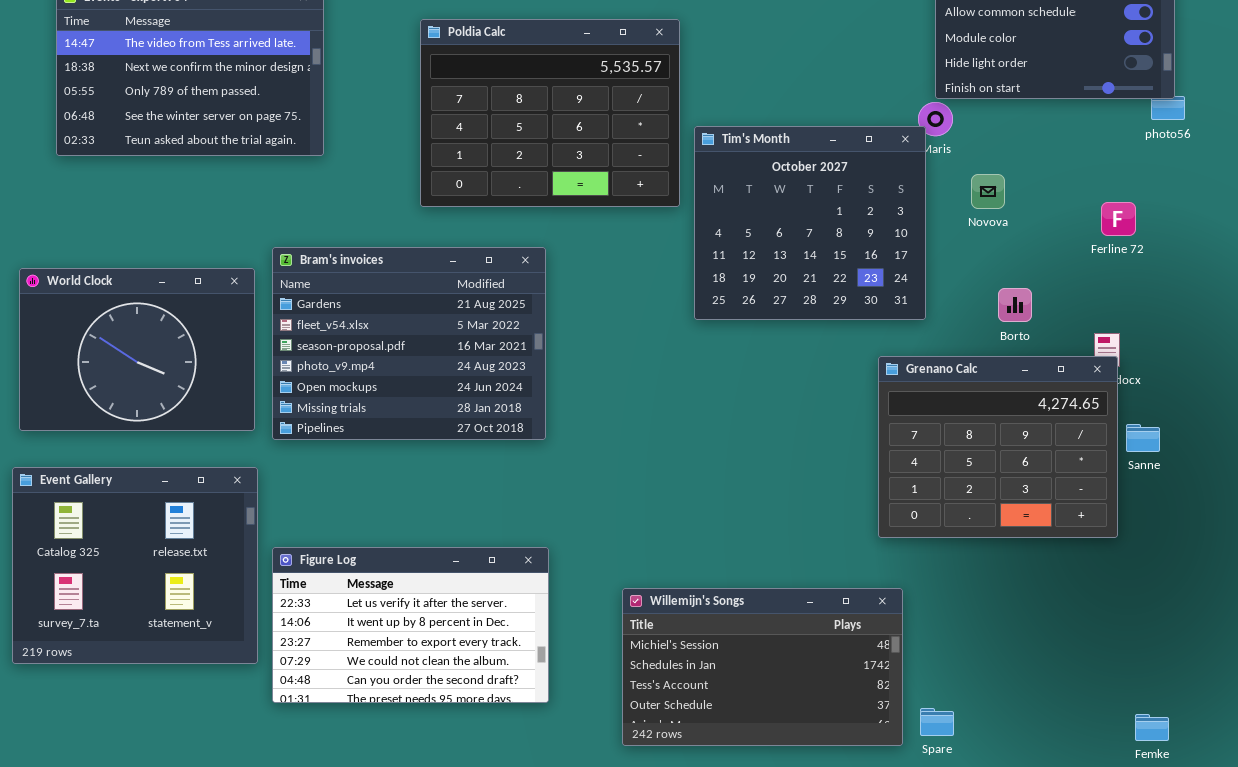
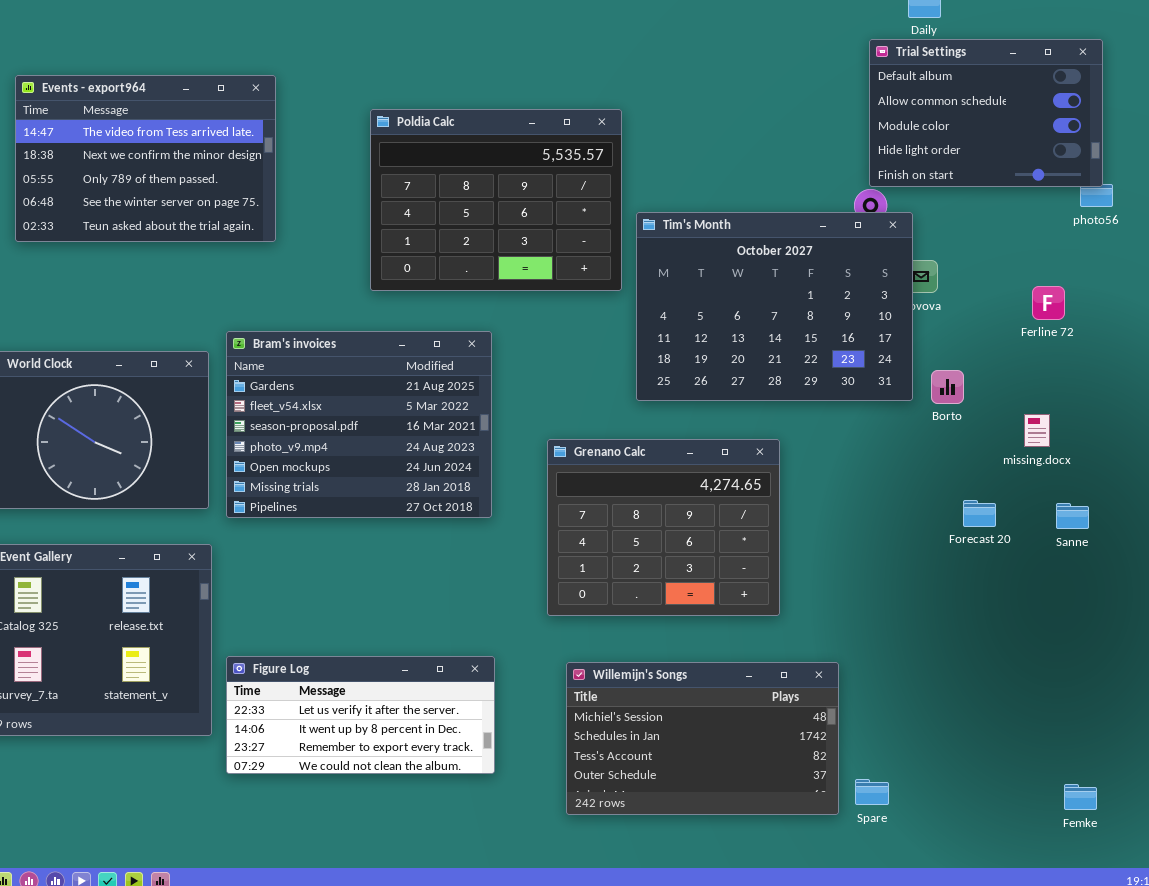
Tim's Month: [694,126,926,320] -> [636,212,913,401], resized
Grenano Calc: [878,356,1118,538] -> [547,439,780,616], moved
Figure Log: [272,547,549,703] -> [226,656,495,774], resized

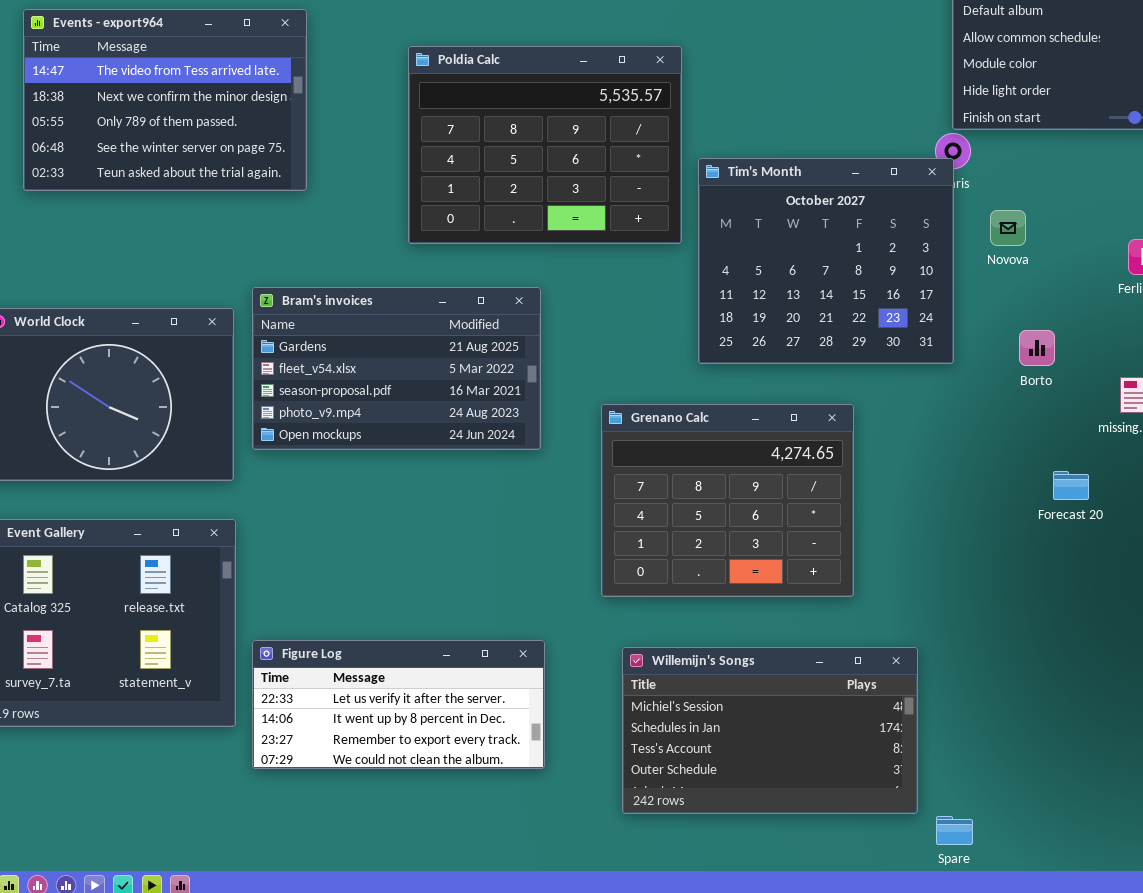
Tim's Month: [636,212,913,401] -> [698,158,954,364], resized
Bram's invoices: [226,331,492,518] -> [252,287,541,450], resized
Spare: [855,779,889,805] -> [936,816,973,845], moved

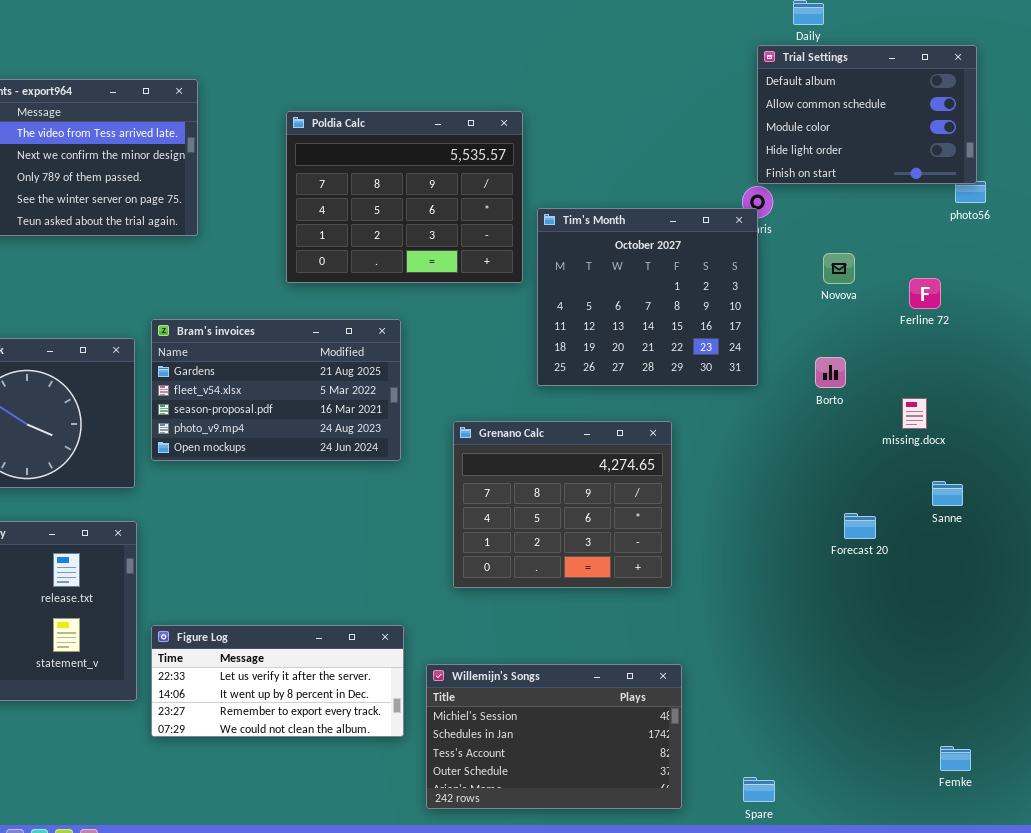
Novova: [990,210,1026,246] -> [823,253,855,284], moved
Forecast 20: [1053,471,1089,500] -> [844,513,876,539], moved
Willemijn's Songs: [622,647,918,814] -> [426,664,682,809], moved

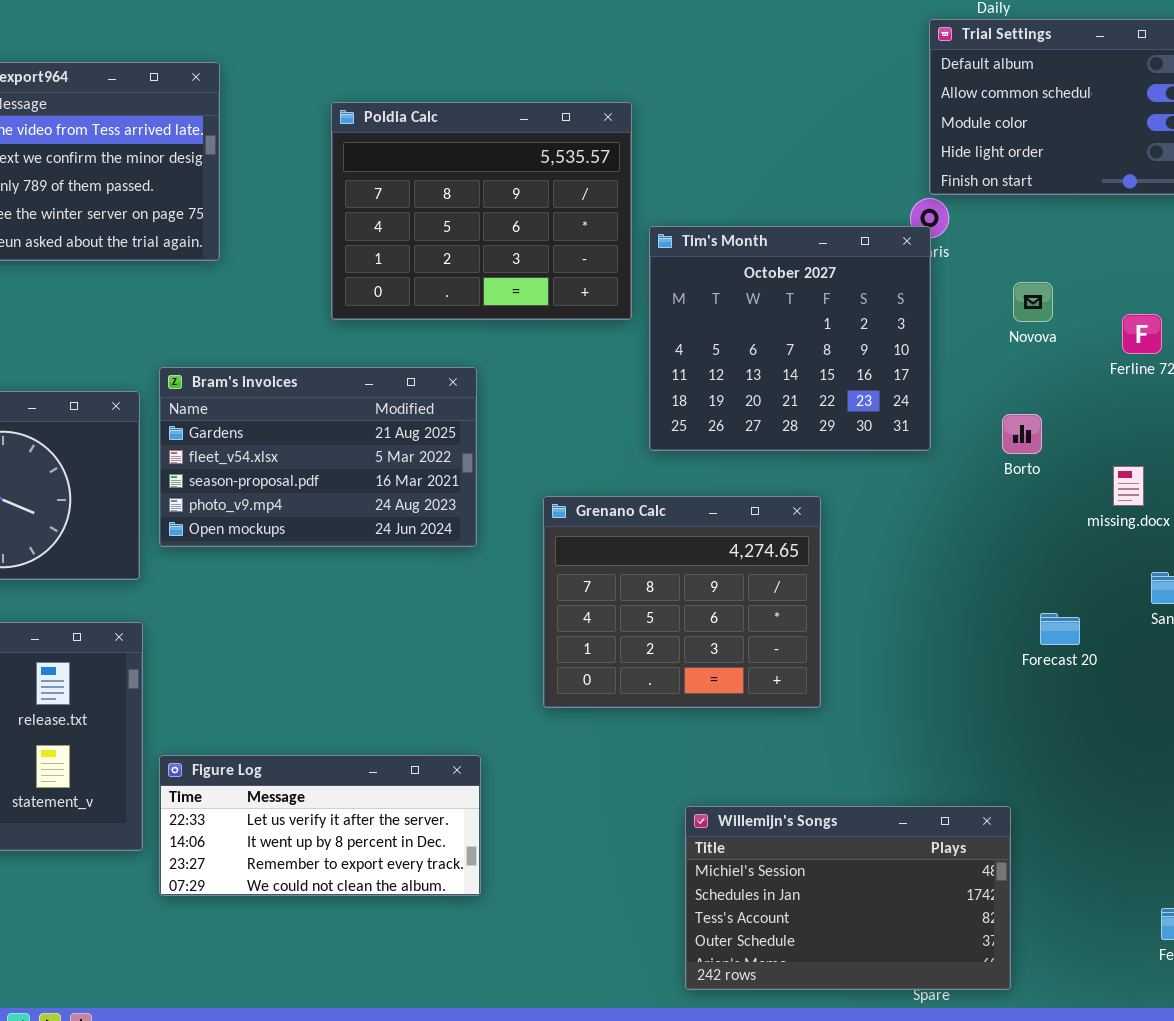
Willemijn's Songs: [426,664,682,809] -> [685,806,1011,990], moved

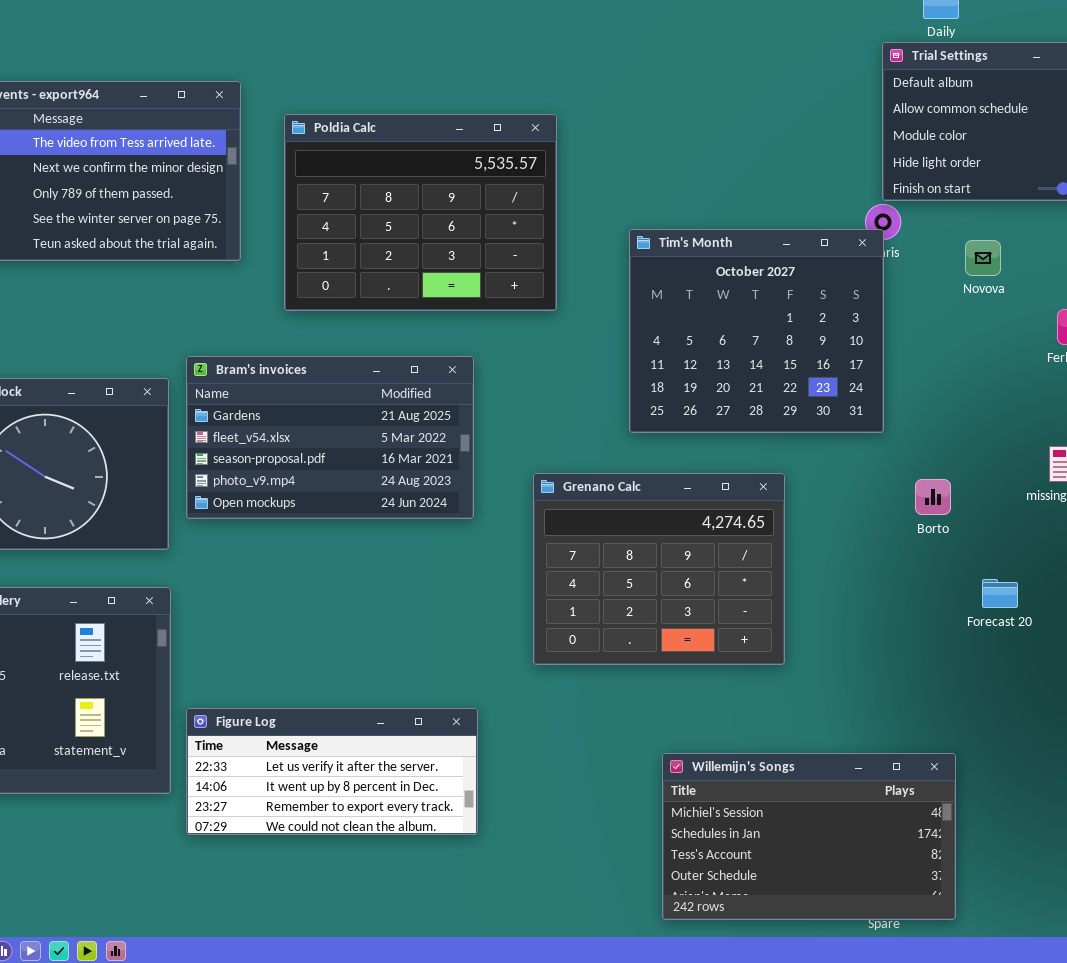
Poldia Calc: [331,102,632,320] -> [284,114,557,311], moved
Novova: [1013,282,1053,322] -> [965,240,1001,276], moved
Borto: [1002,414,1042,454] -> [915,479,951,515], moved

